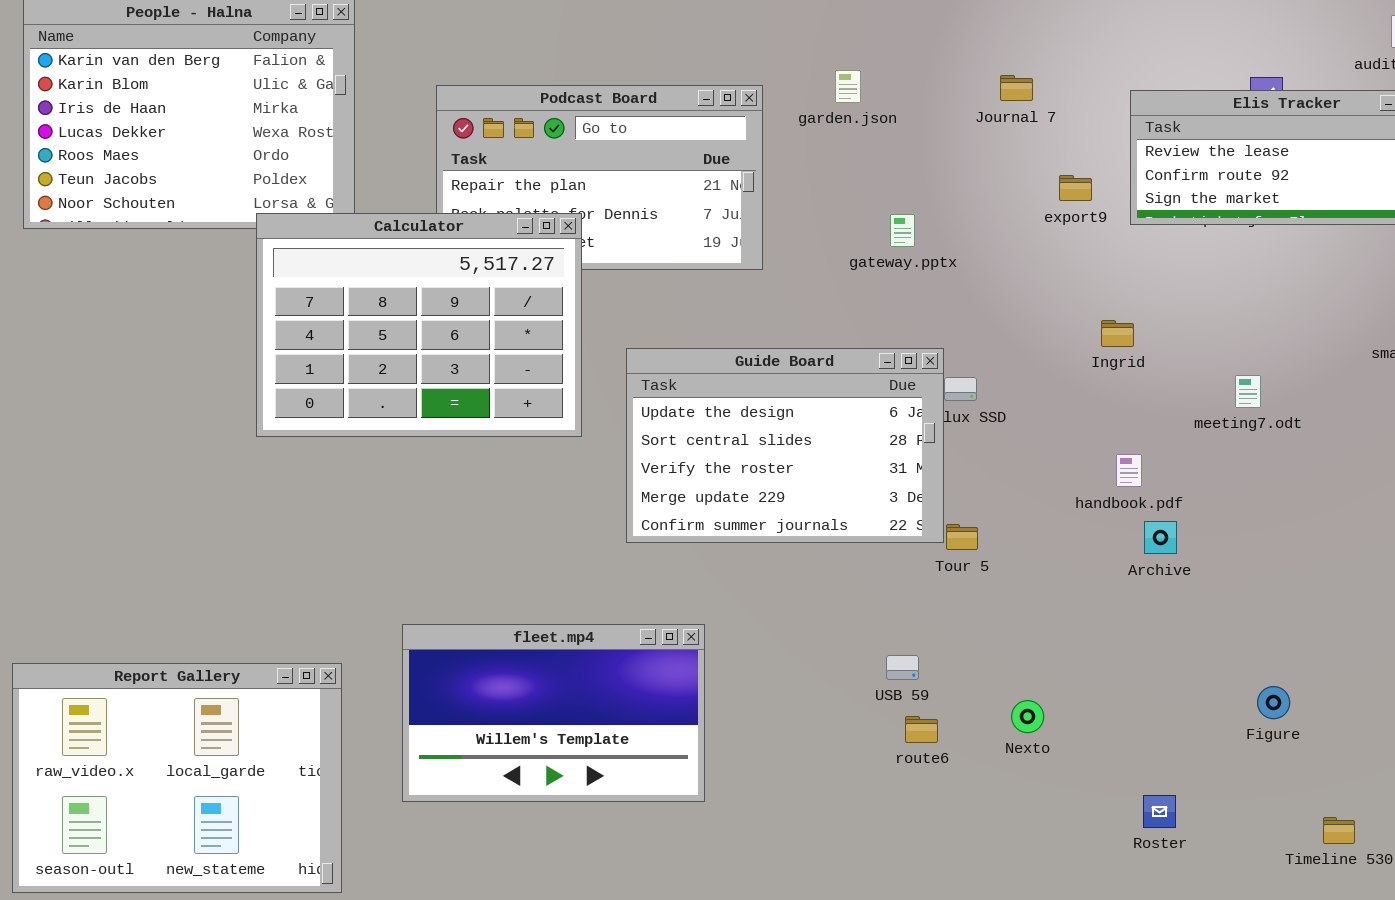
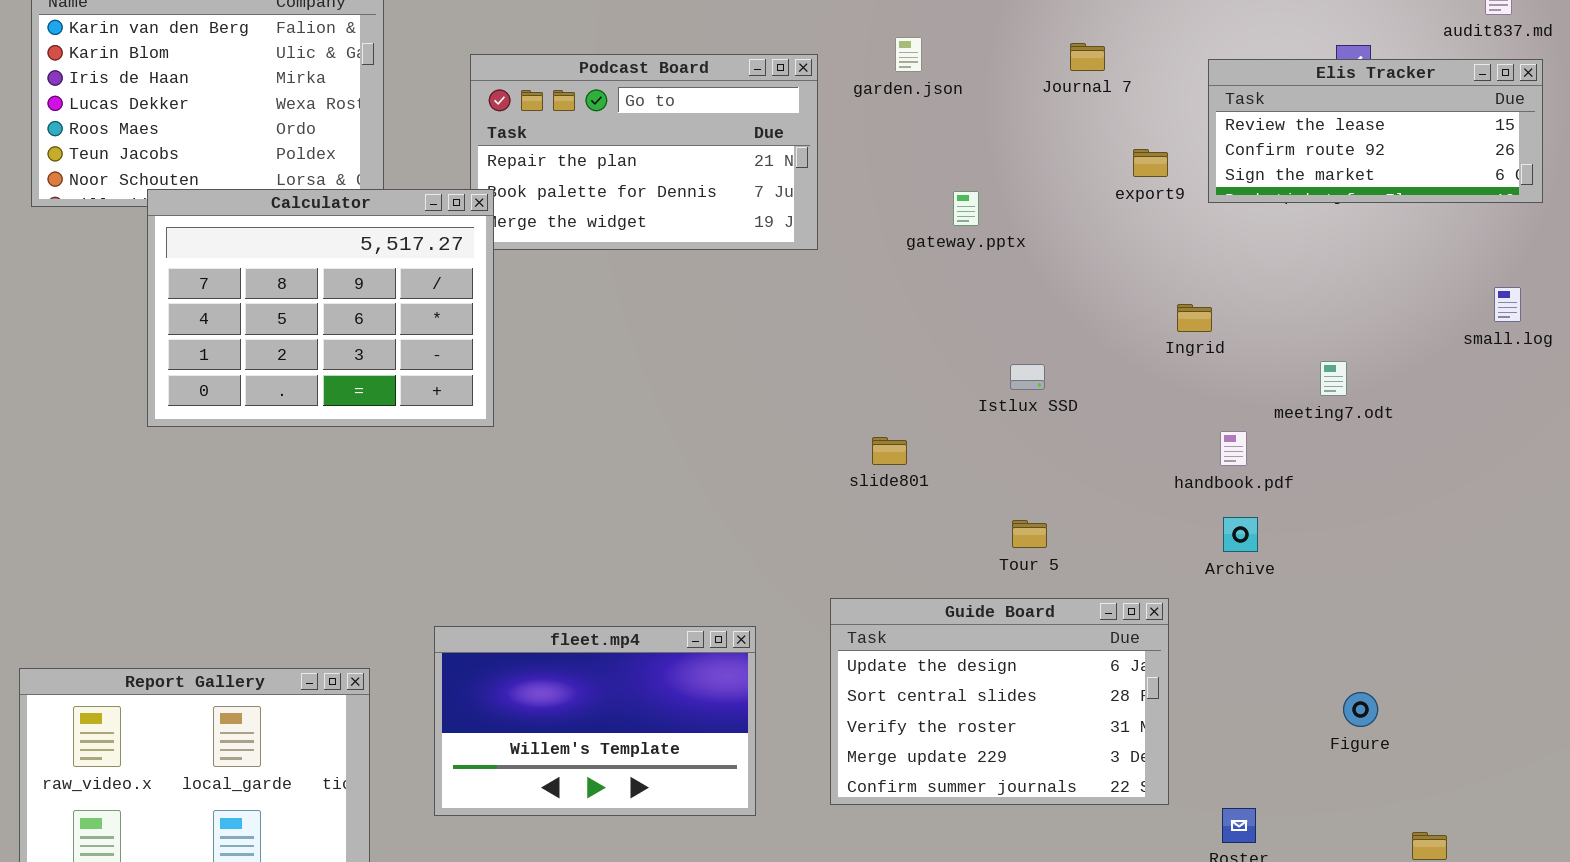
Calculator: [256,213,582,437] -> [147,189,494,427], moved
Guide Board: [626,348,944,543] -> [830,598,1169,805], moved
handbook.pdf: [1116,454,1142,487] -> [1220,431,1247,466], moved

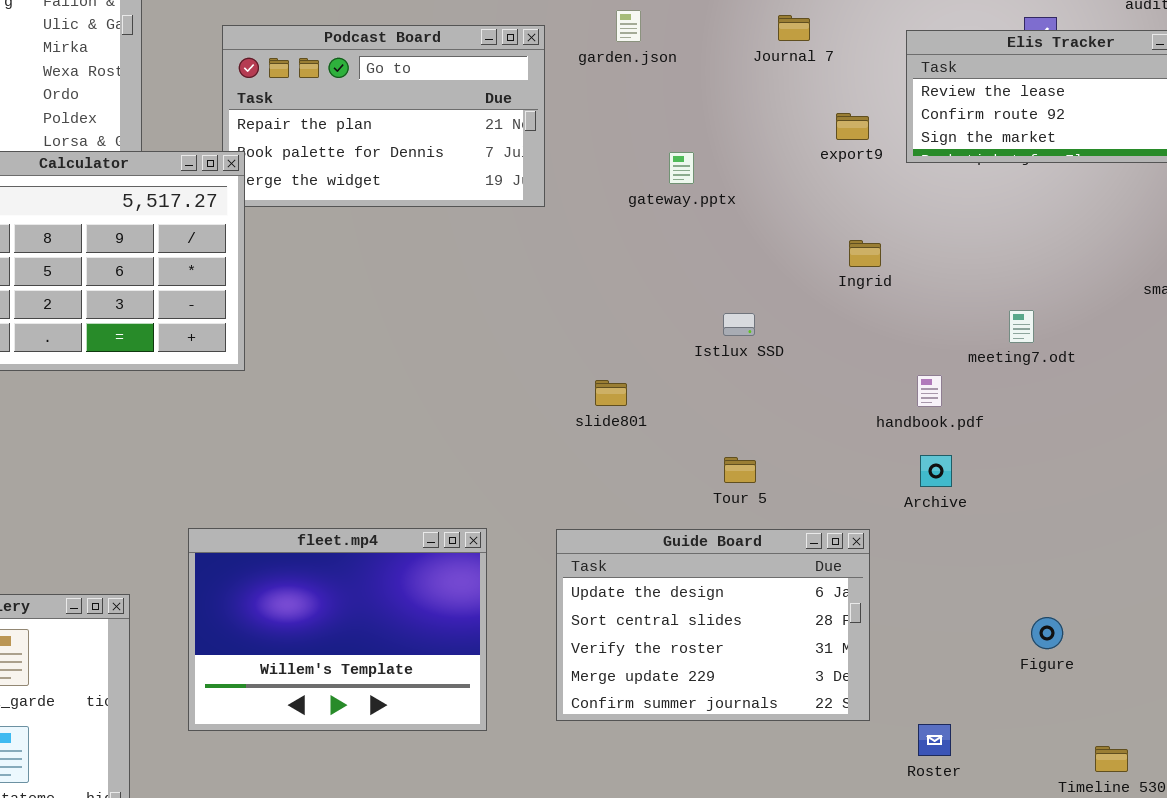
Ingrid: [1177,304,1212,332] -> [849,240,881,267], moved
fleet.mp4: [434,626,756,816] -> [188,528,487,731], resized

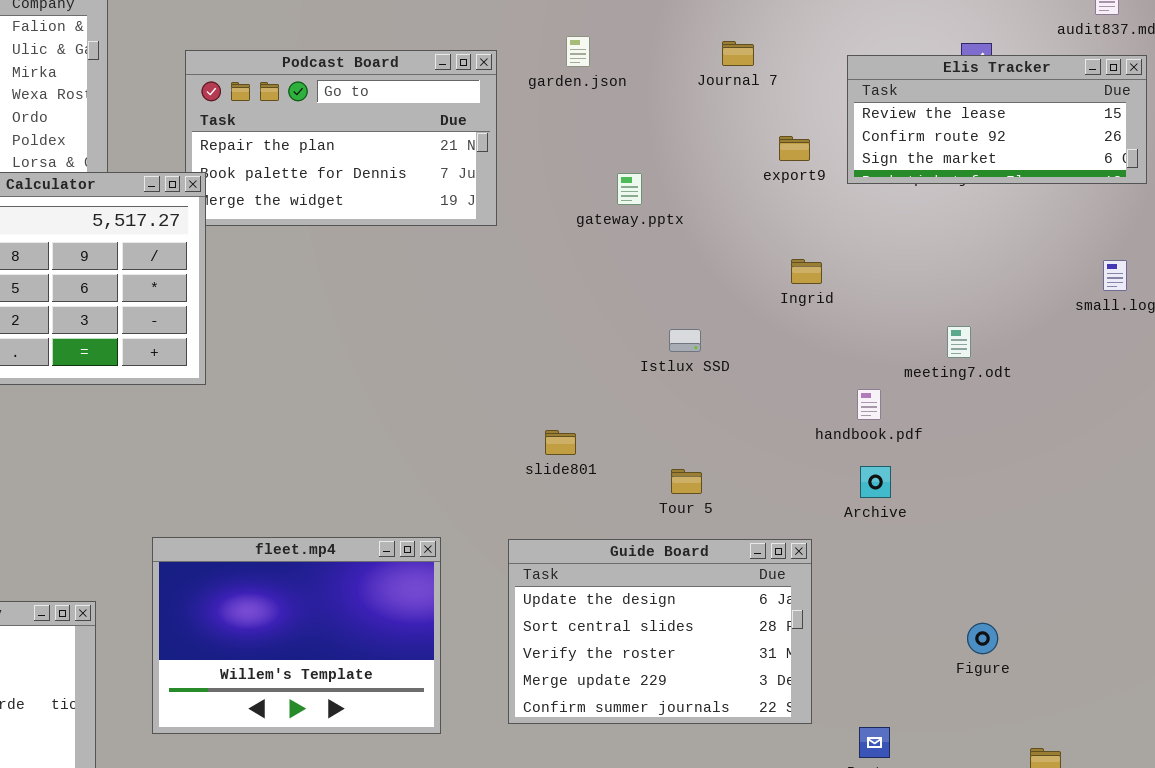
slide801: [595,380,627,406] -> [545,430,576,455], moved

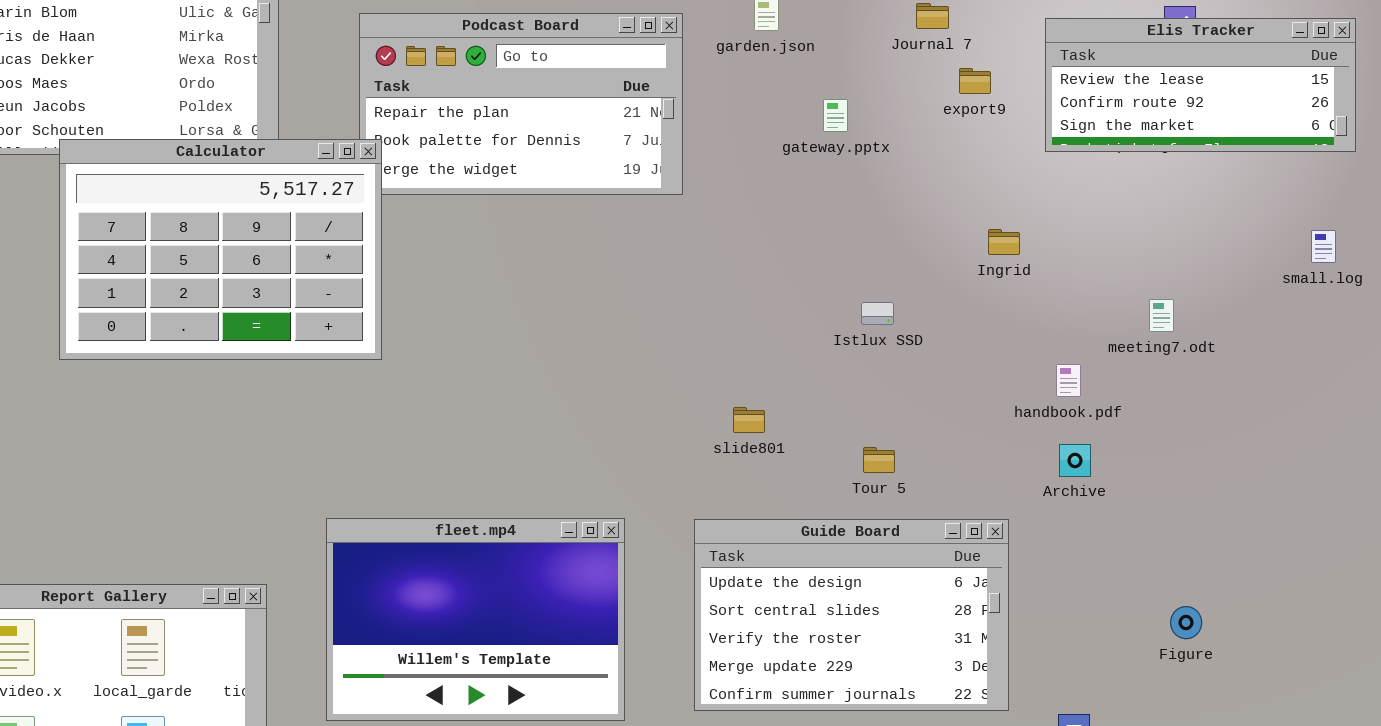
export9: [779,136,810,161] -> [959,68,991,94], moved
gateway.pptx: [617,173,642,205] -> [823,99,848,132], moved

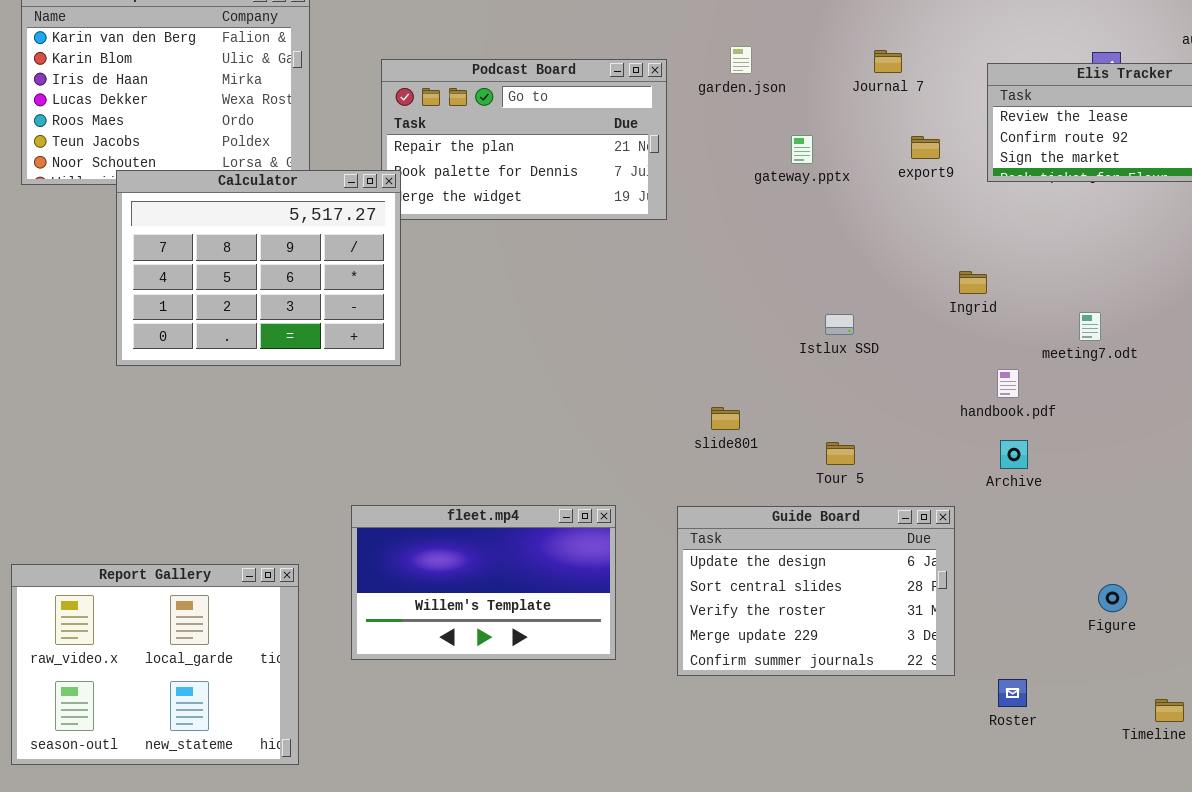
export9: [959,68,991,94] -> [911,136,940,159], moved
Ingrid: [988,229,1020,255] -> [959,271,987,294], moved
fleet.mp4: [326,518,625,721] -> [351,505,616,660], resized

